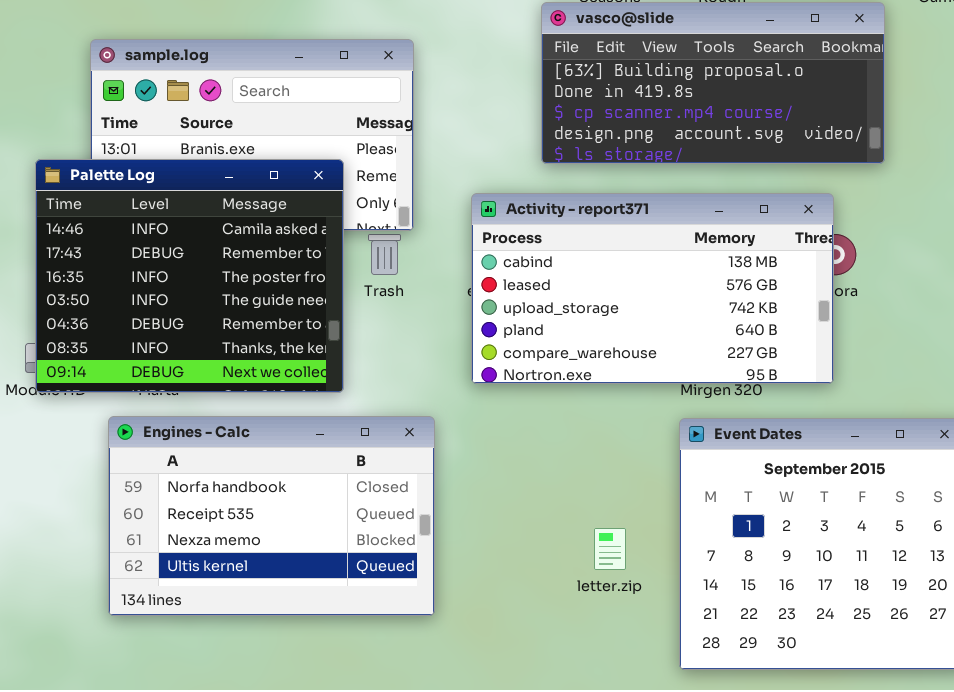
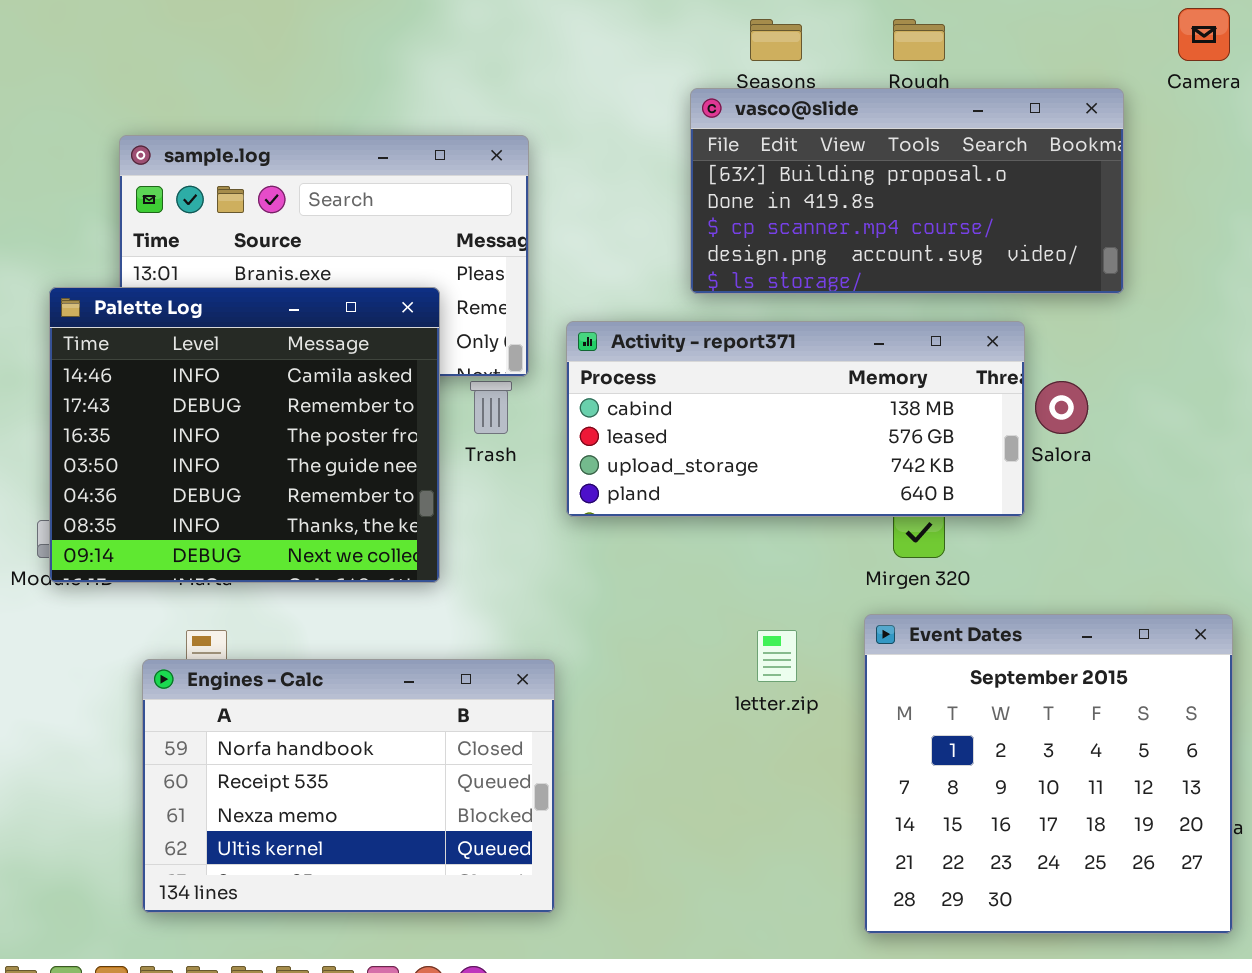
Activity - report371: [471,193,834,384] -> [566,321,1025,517], moved, resized
Engines - Calc: [108,416,435,616] -> [142,659,555,913], moved
letter.zip: [594,528,626,570] -> [757,630,797,682], moved

